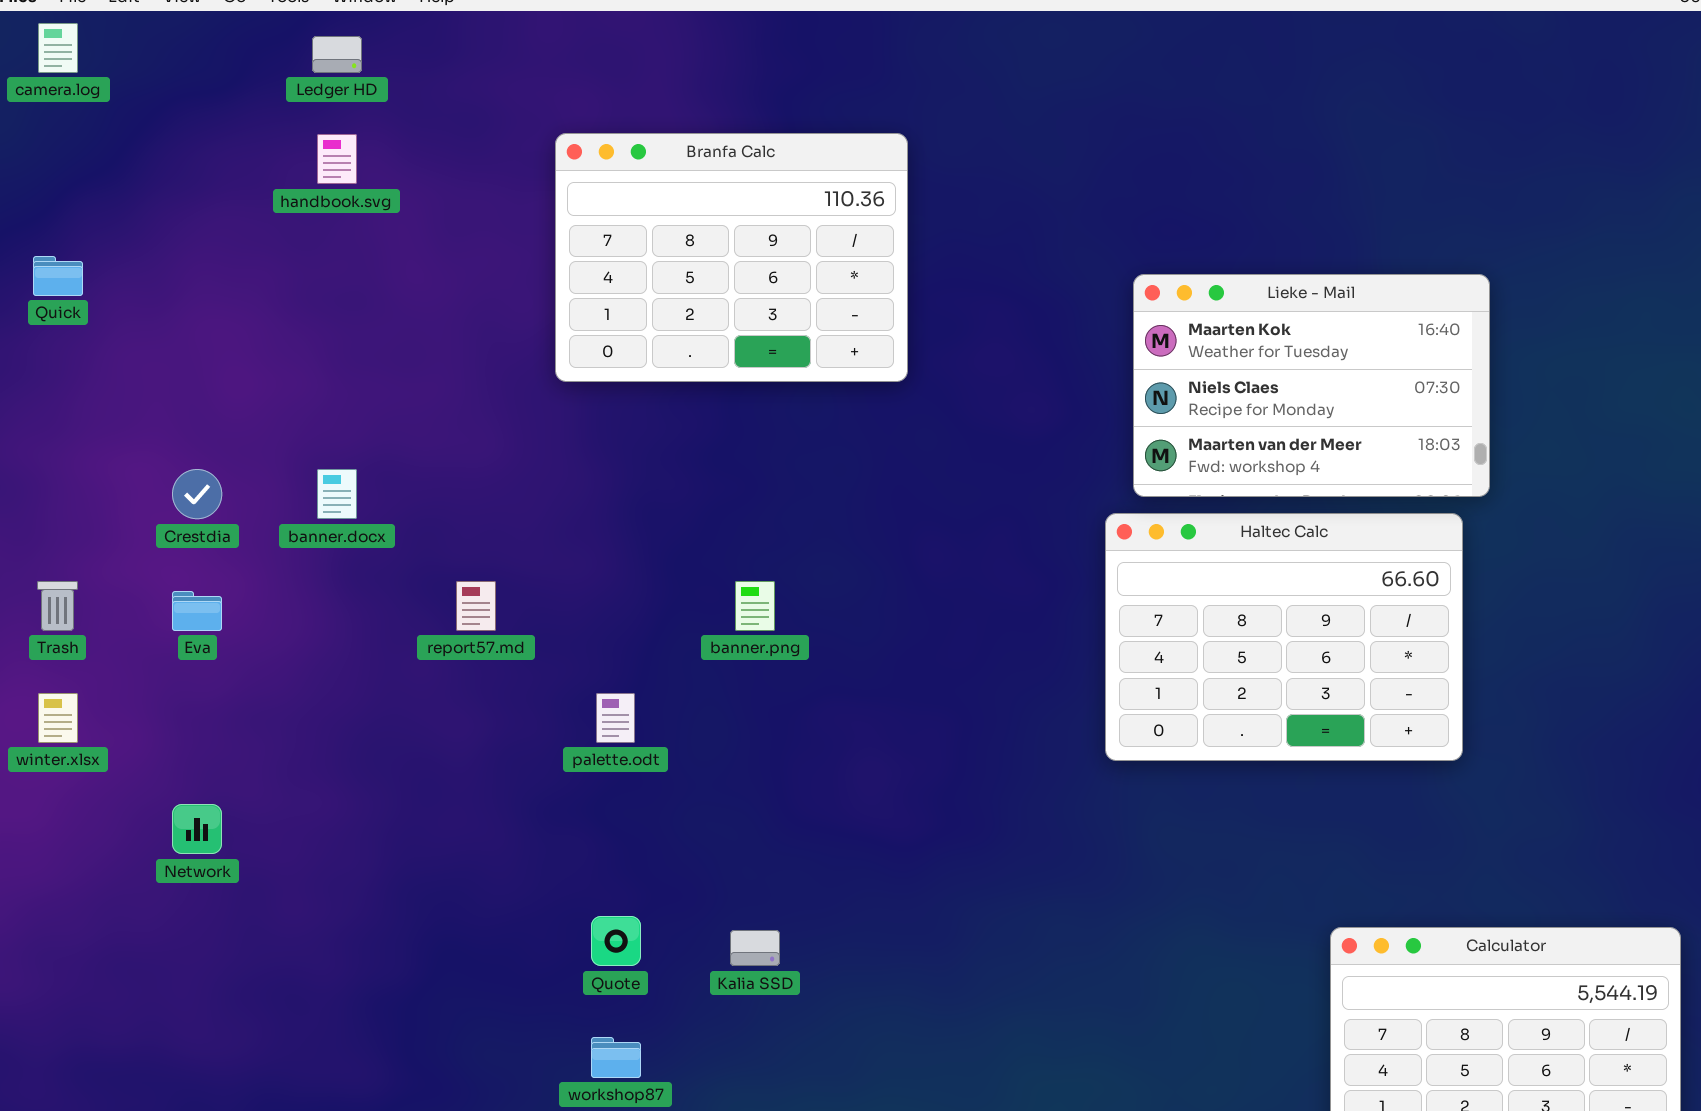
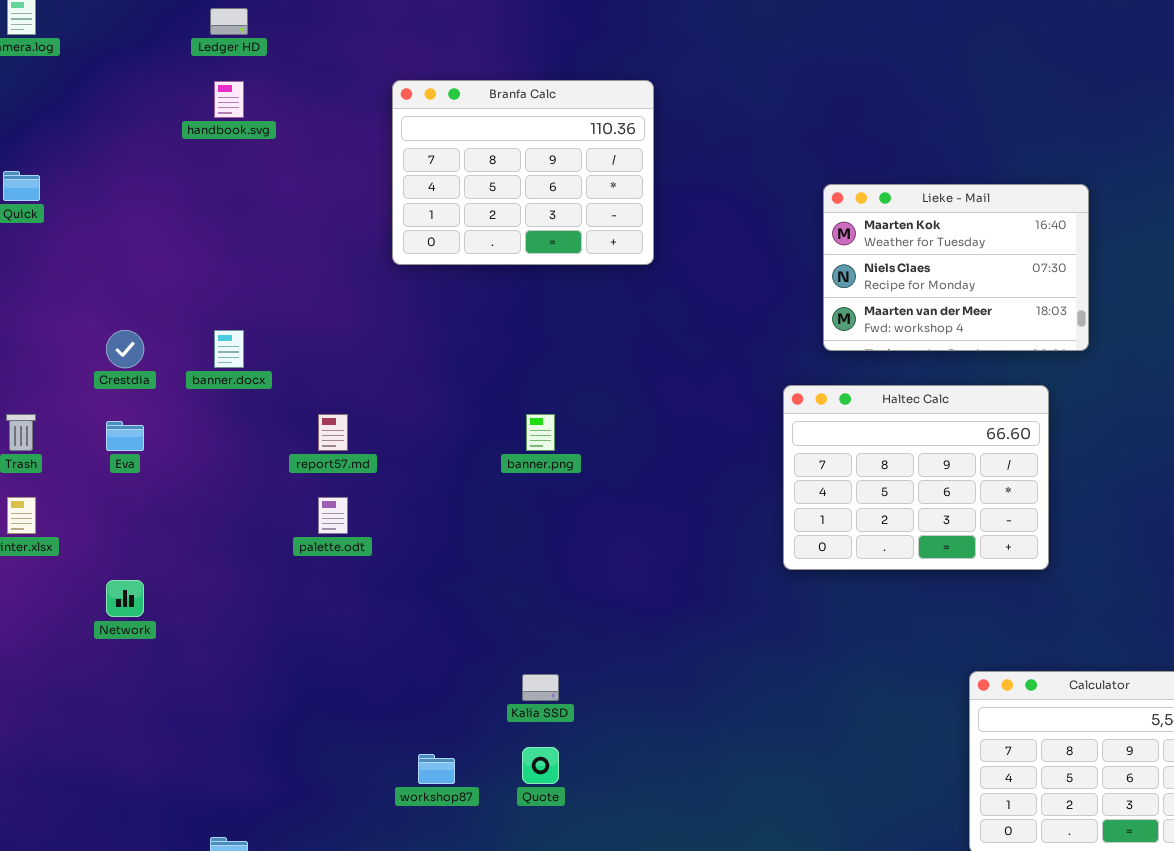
Haltec Calc: [1105,513,1463,761] -> [783,385,1049,570], moved
palette.odt: [596,693,635,743] -> [318,497,348,534], moved
Quote: [591,916,641,966] -> [522,747,559,784], moved

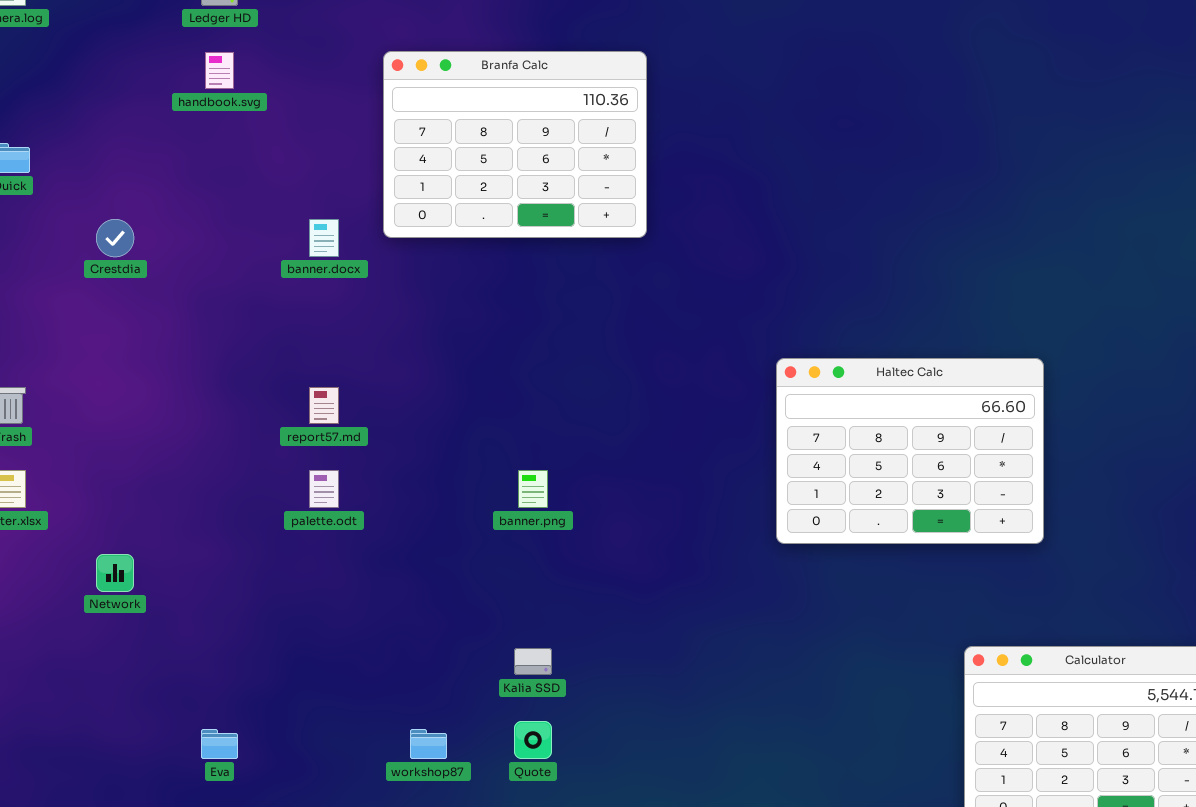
Lieke - Mail: [823,184,1089,351] -> none, closed
Crestdia: [106,330,144,368] -> [96,219,134,257], moved
banner.docx: [214,330,244,368] -> [309,219,339,257], moved
banner.png: [526,414,555,451] -> [518,470,548,508], moved
Eva: [106,421,144,451] -> [201,729,238,759], moved

